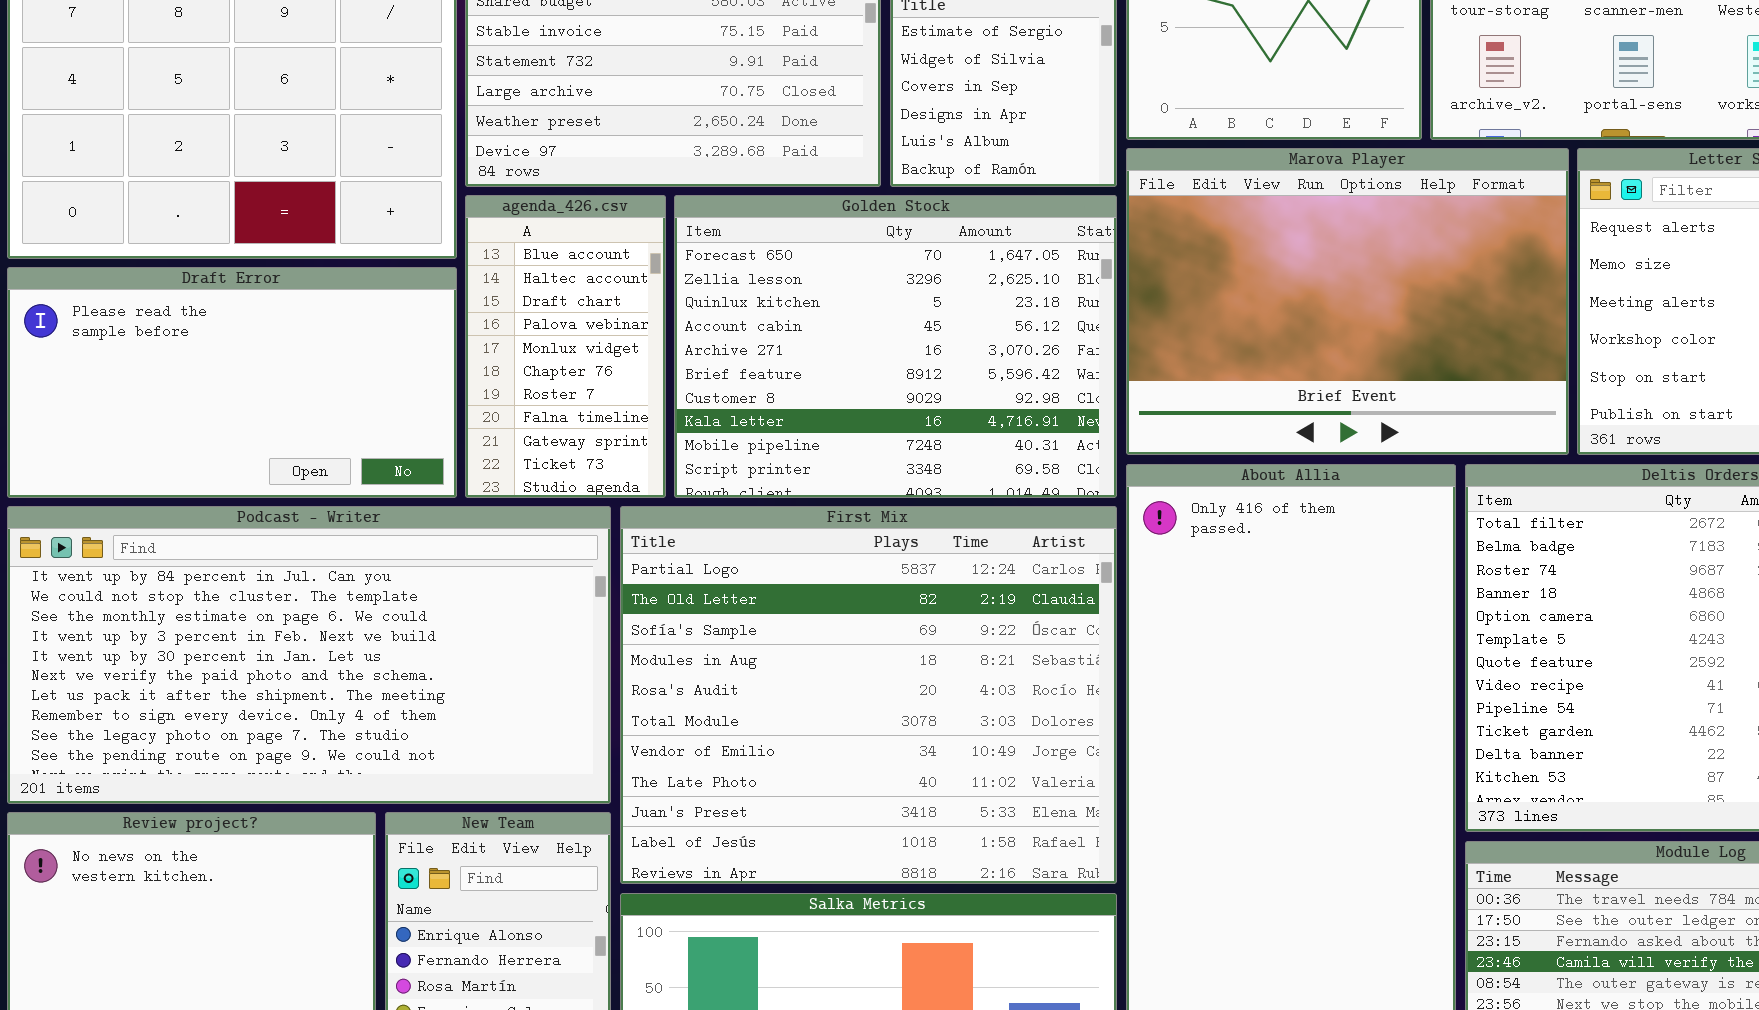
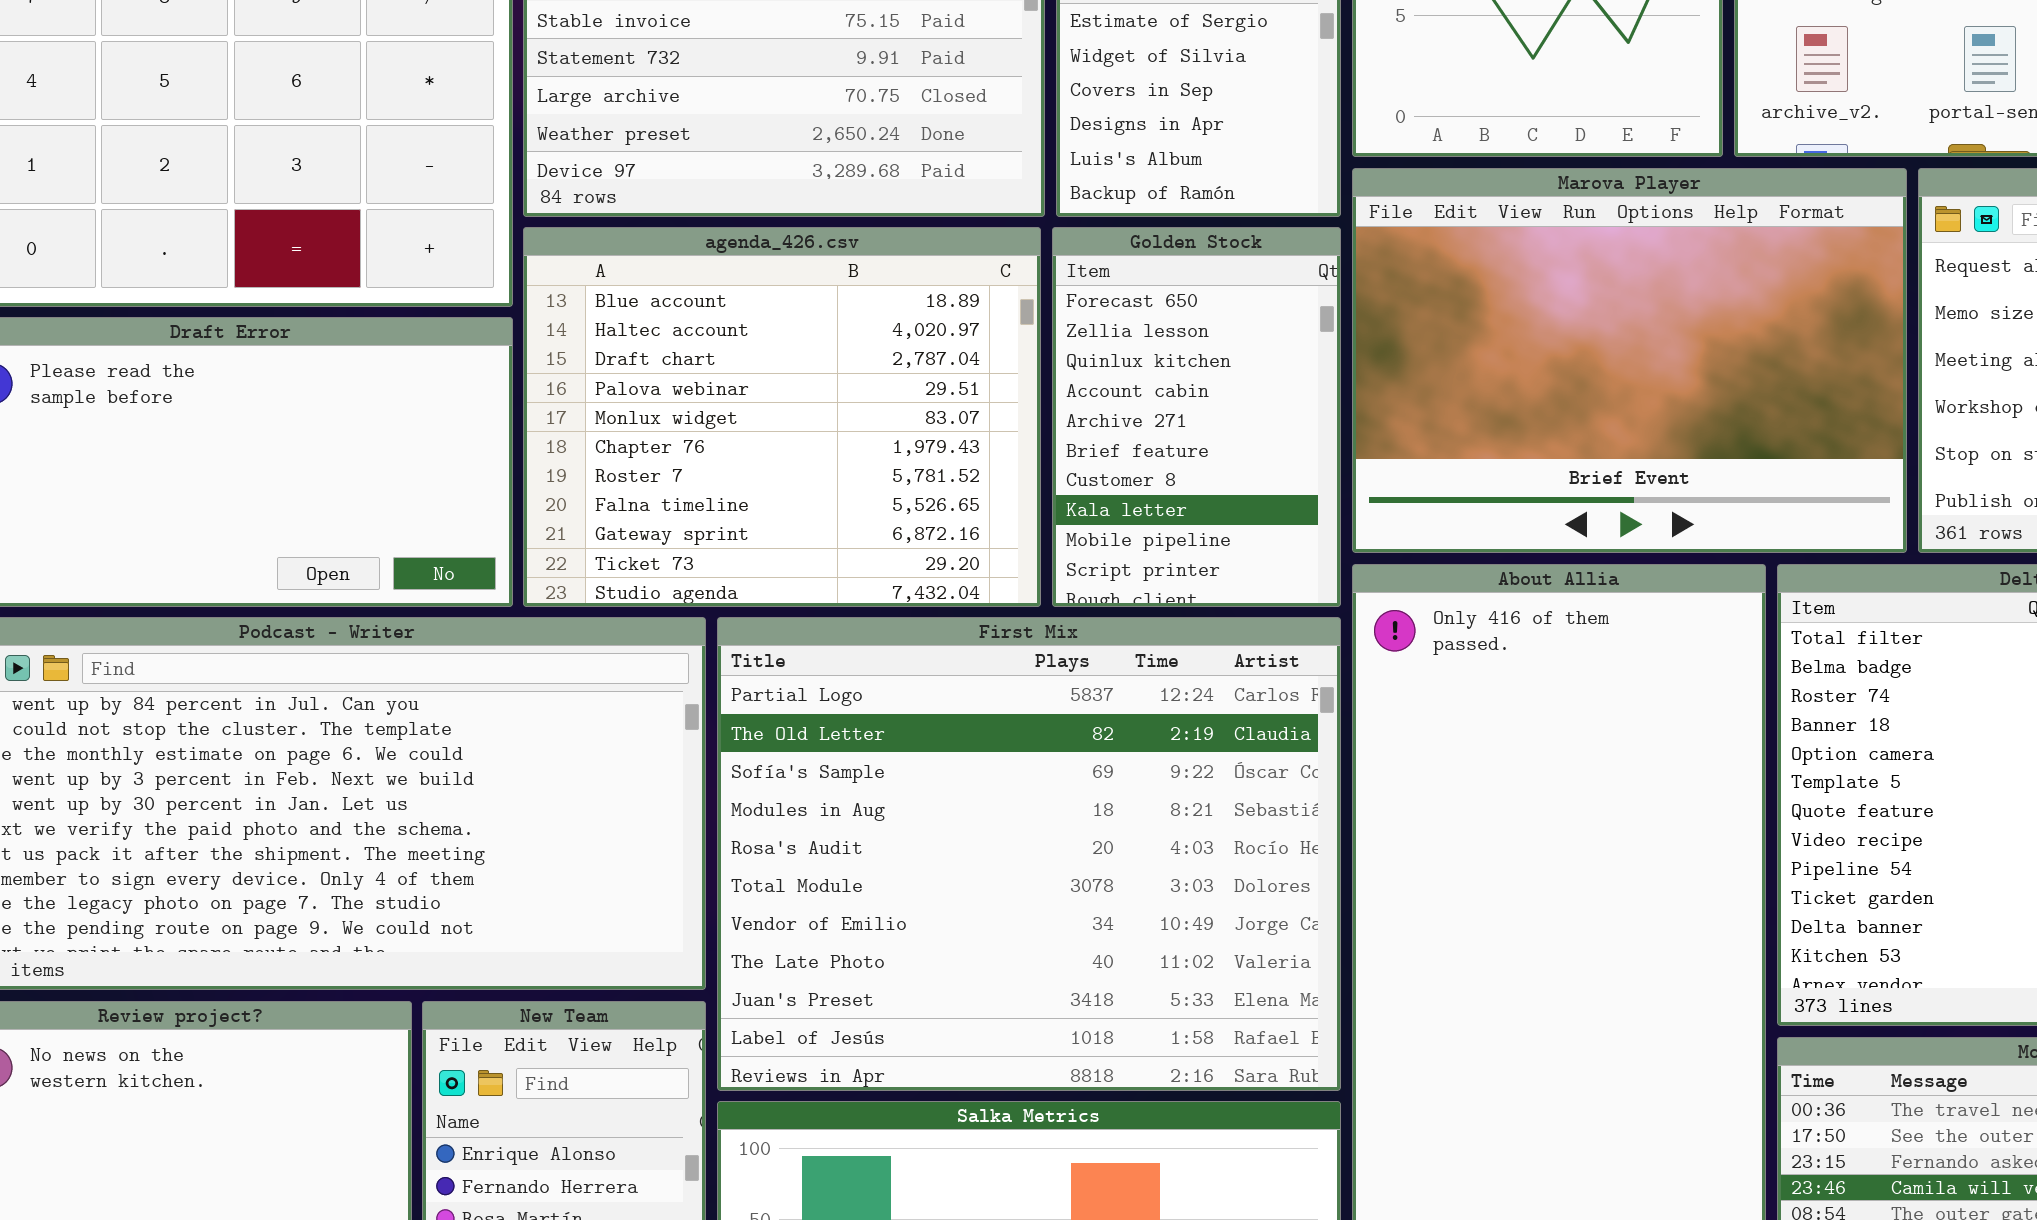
agenda_426.csv: [465,195,666,498] -> [523,227,1041,607], resized
Golden Stock: [674,195,1117,498] -> [1052,227,1341,607], resized

